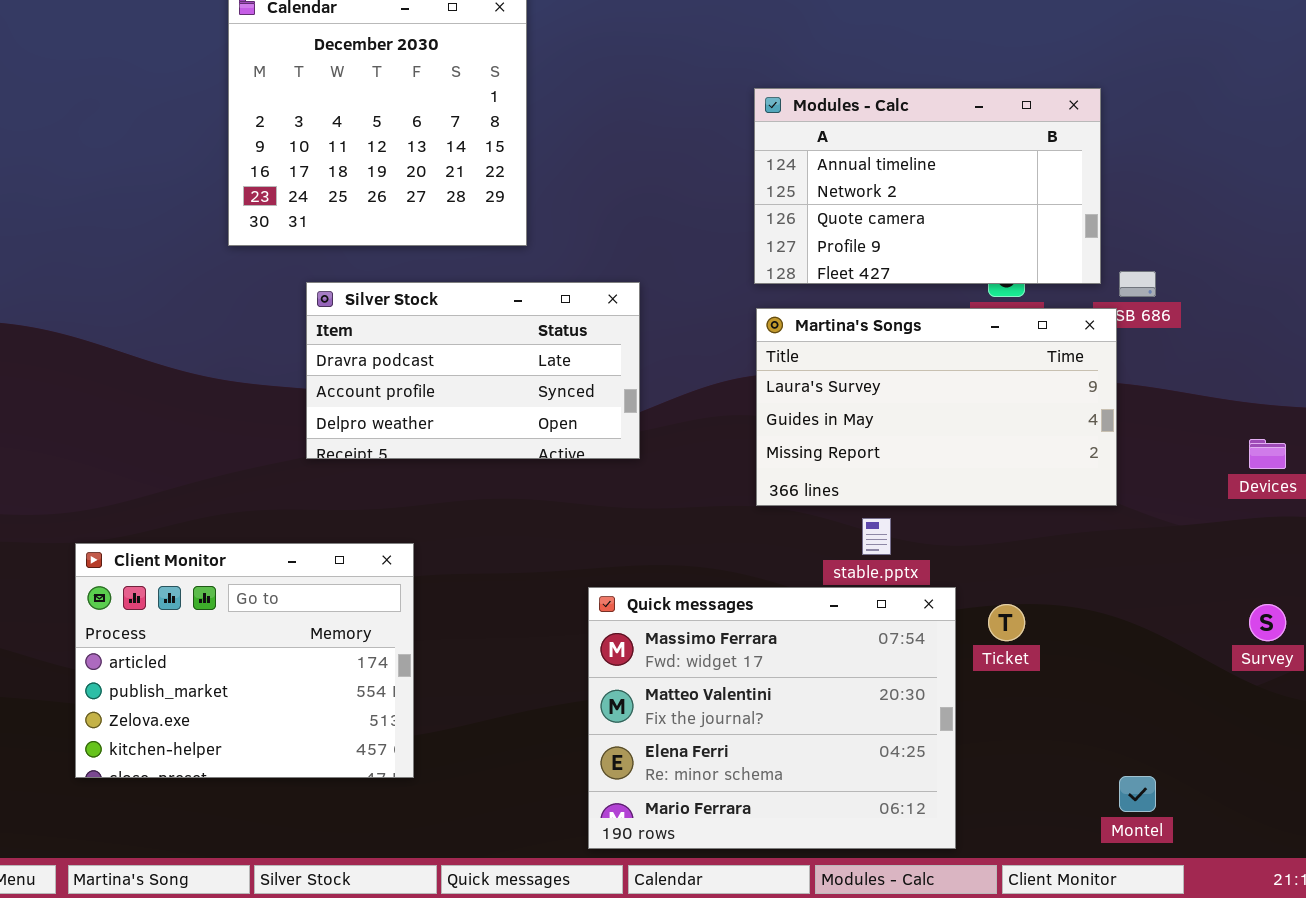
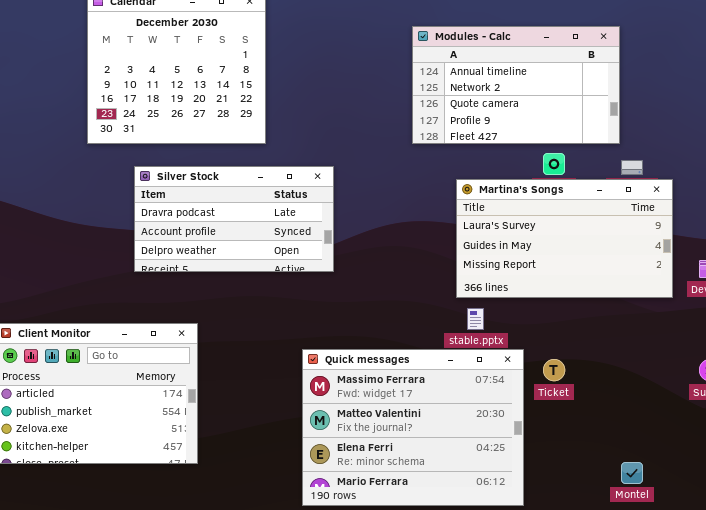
Modules - Calc: [754,88,1101,284] -> [412,26,620,144], moved
Martina's Songs: [756,308,1117,506] -> [456,179,673,298], moved

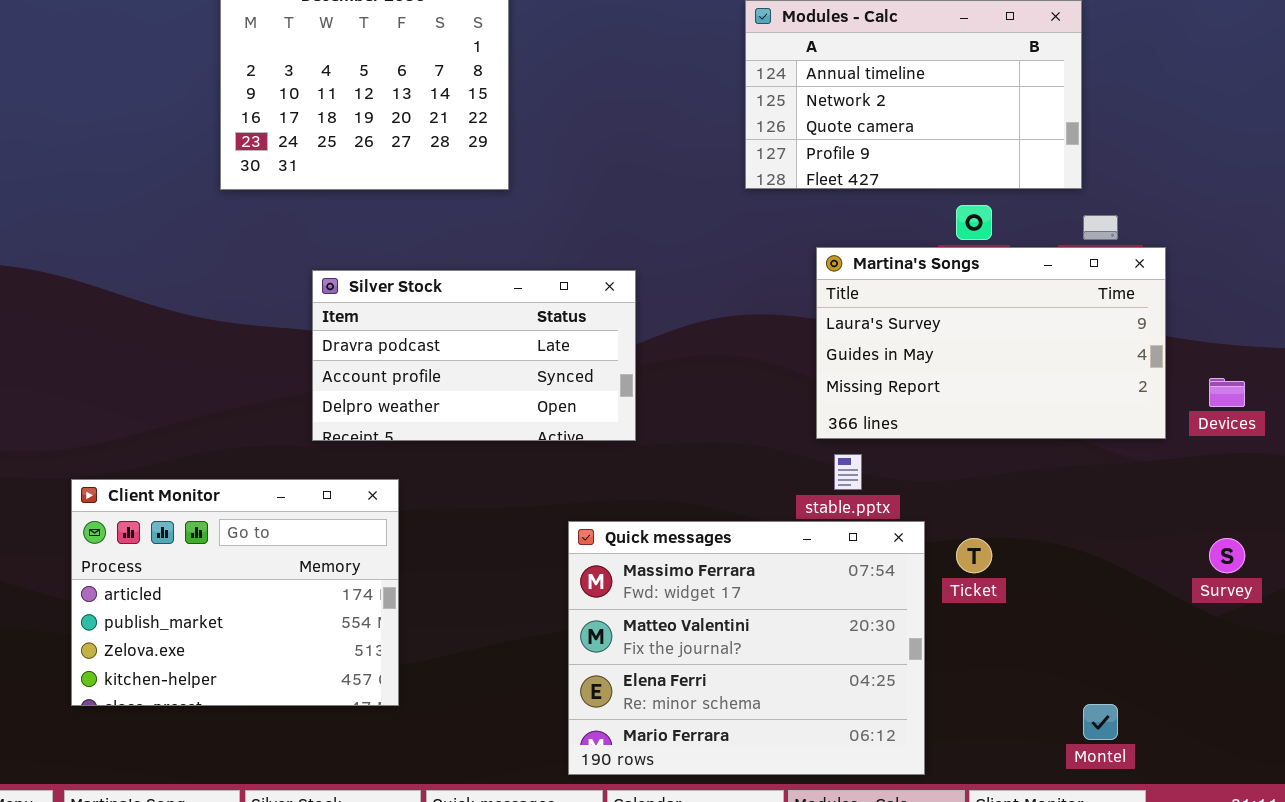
Silver Stock: [134,166,334,272] -> [312,270,636,441], moved

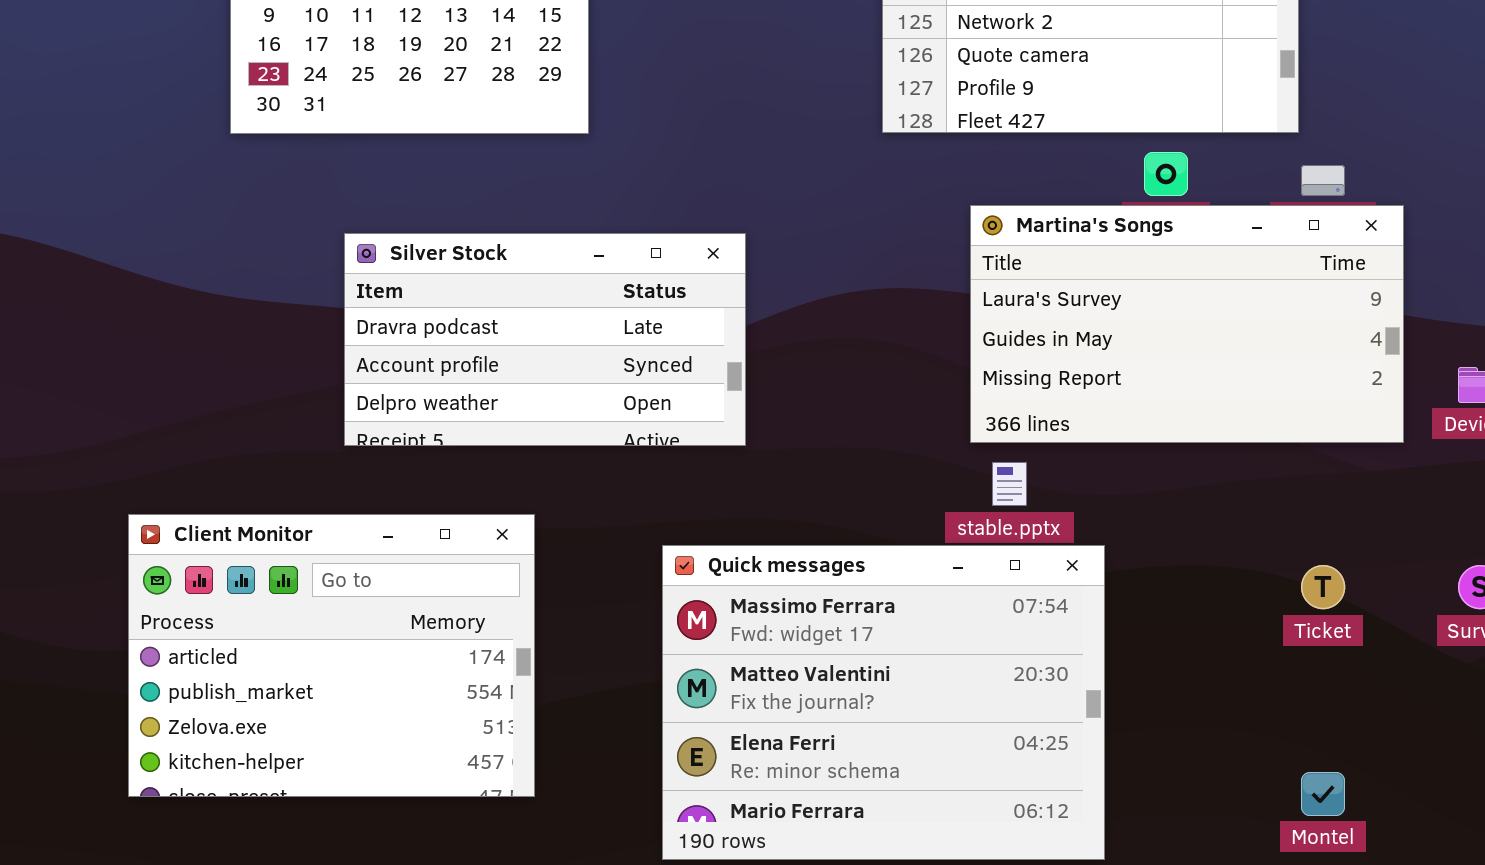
Client Monitor: [71,479,399,706] -> [128,514,535,797], moved
Ticket: [956,538,992,573] -> [1301,565,1345,609], moved

